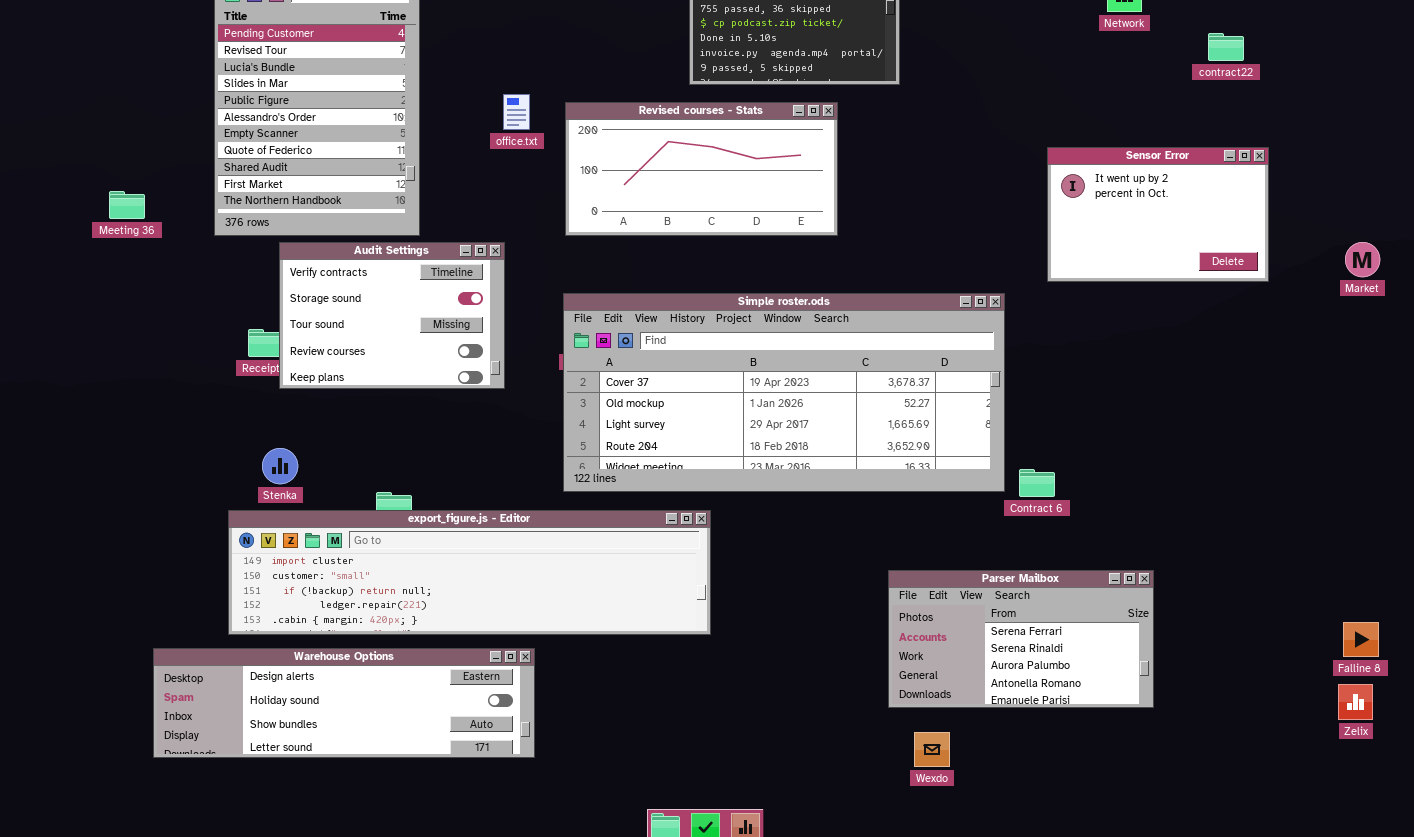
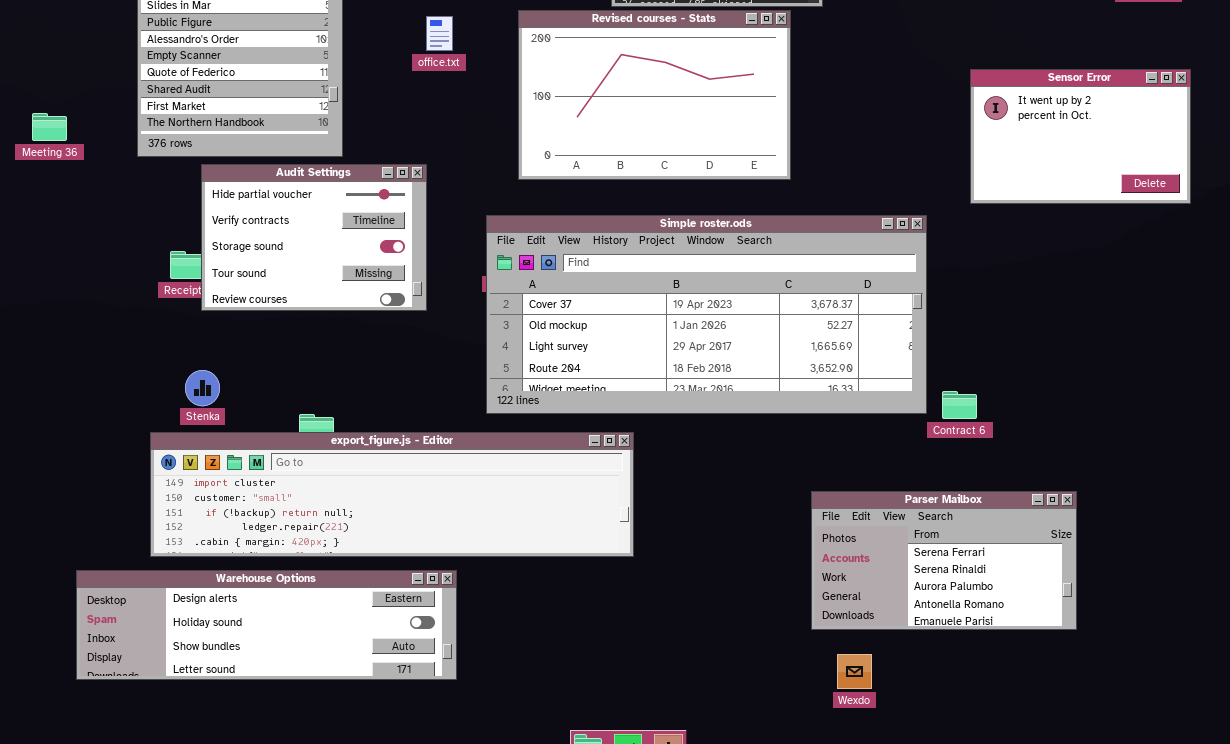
Revised courses - Stats: [565,102,838,236] -> [518,10,791,180], moved, resized
Audit Settings: [279,242,505,389] -> [201,164,427,311], scrolled up 1 row

